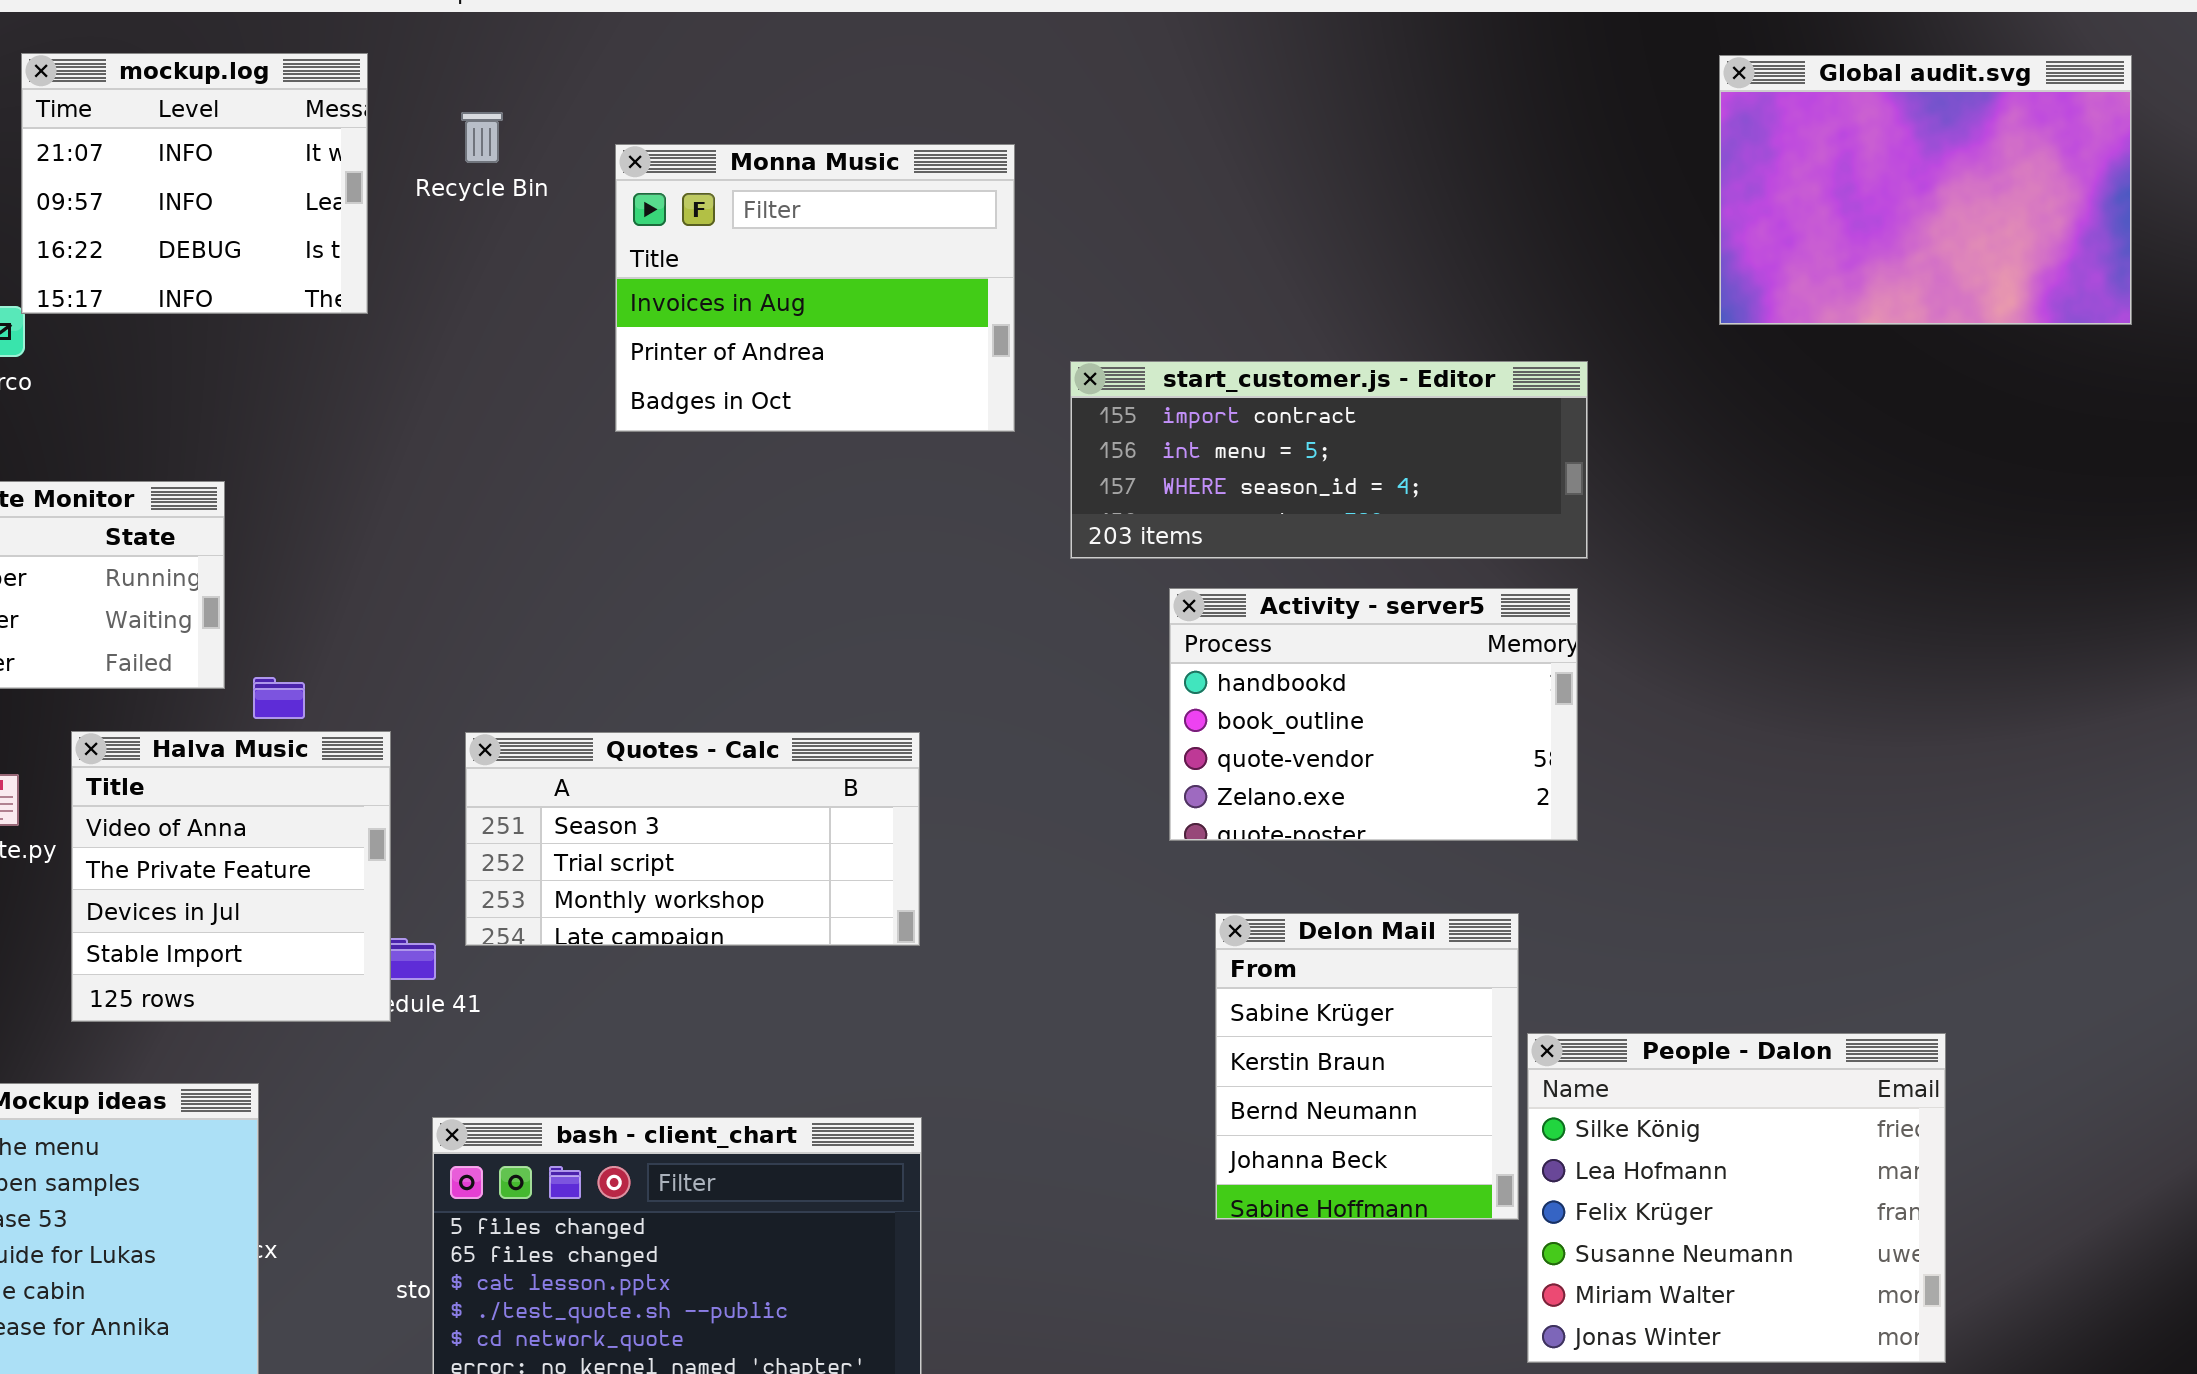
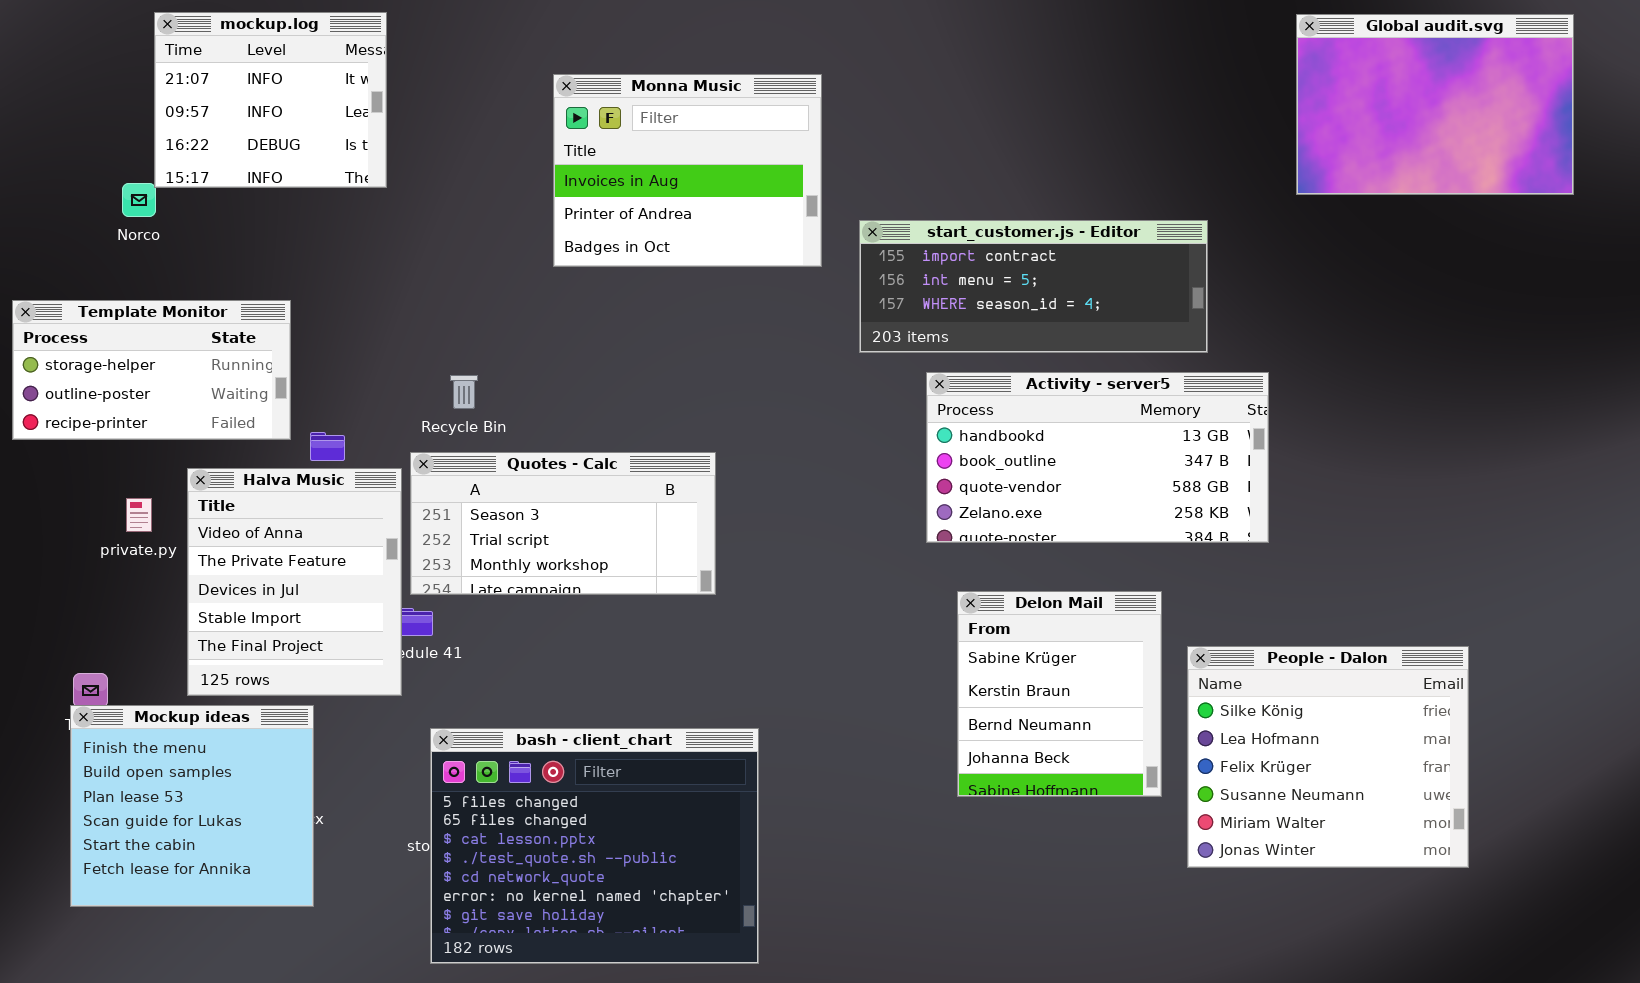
Recycle Bin: [461,112,503,163] -> [450,375,478,409], moved
Activity - server5: [1169,588,1578,841] -> [926,372,1269,543], resized
Halva Music: [71,731,391,1022] -> [187,468,402,696], resized
Quotes - Calc: [465,732,920,946] -> [410,452,716,595], moved
People - Dalon: [1527,1033,1946,1363] -> [1187,646,1469,868], moved

